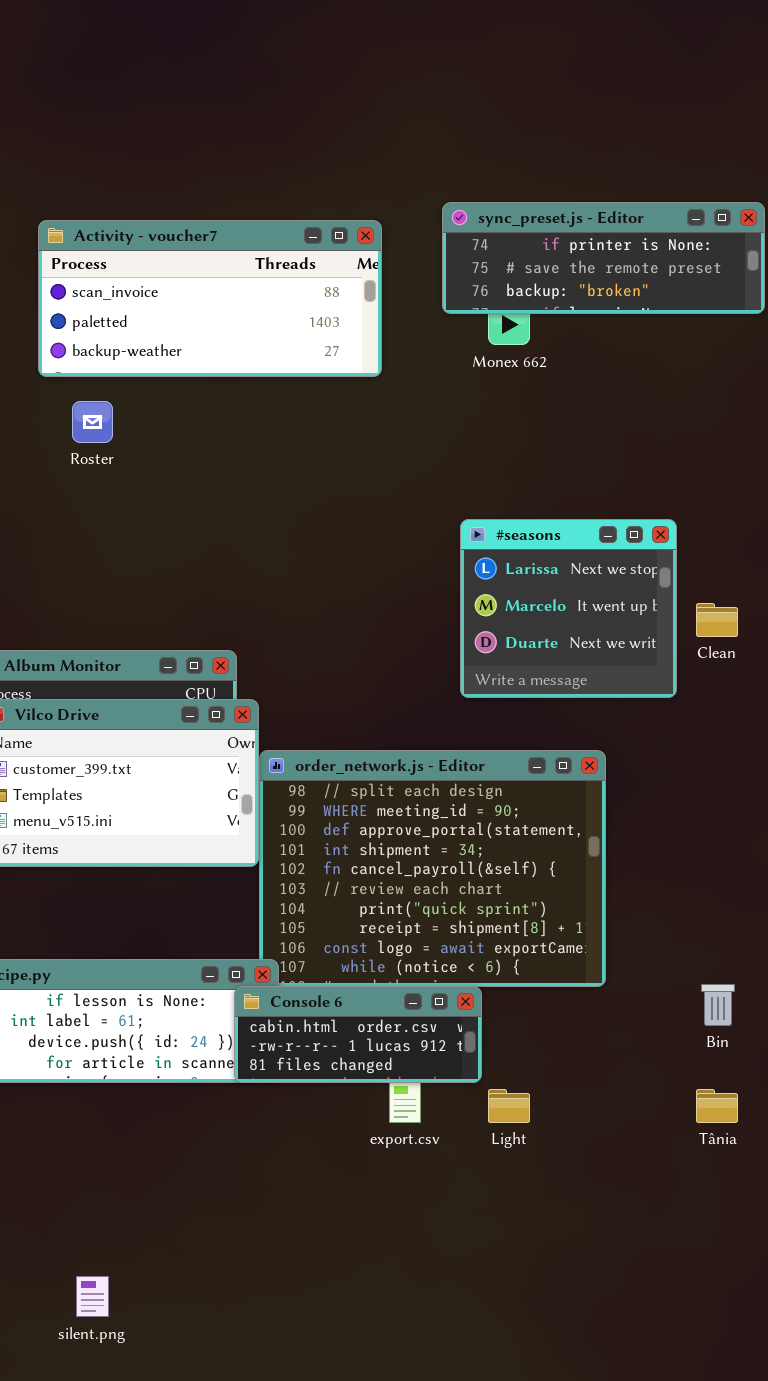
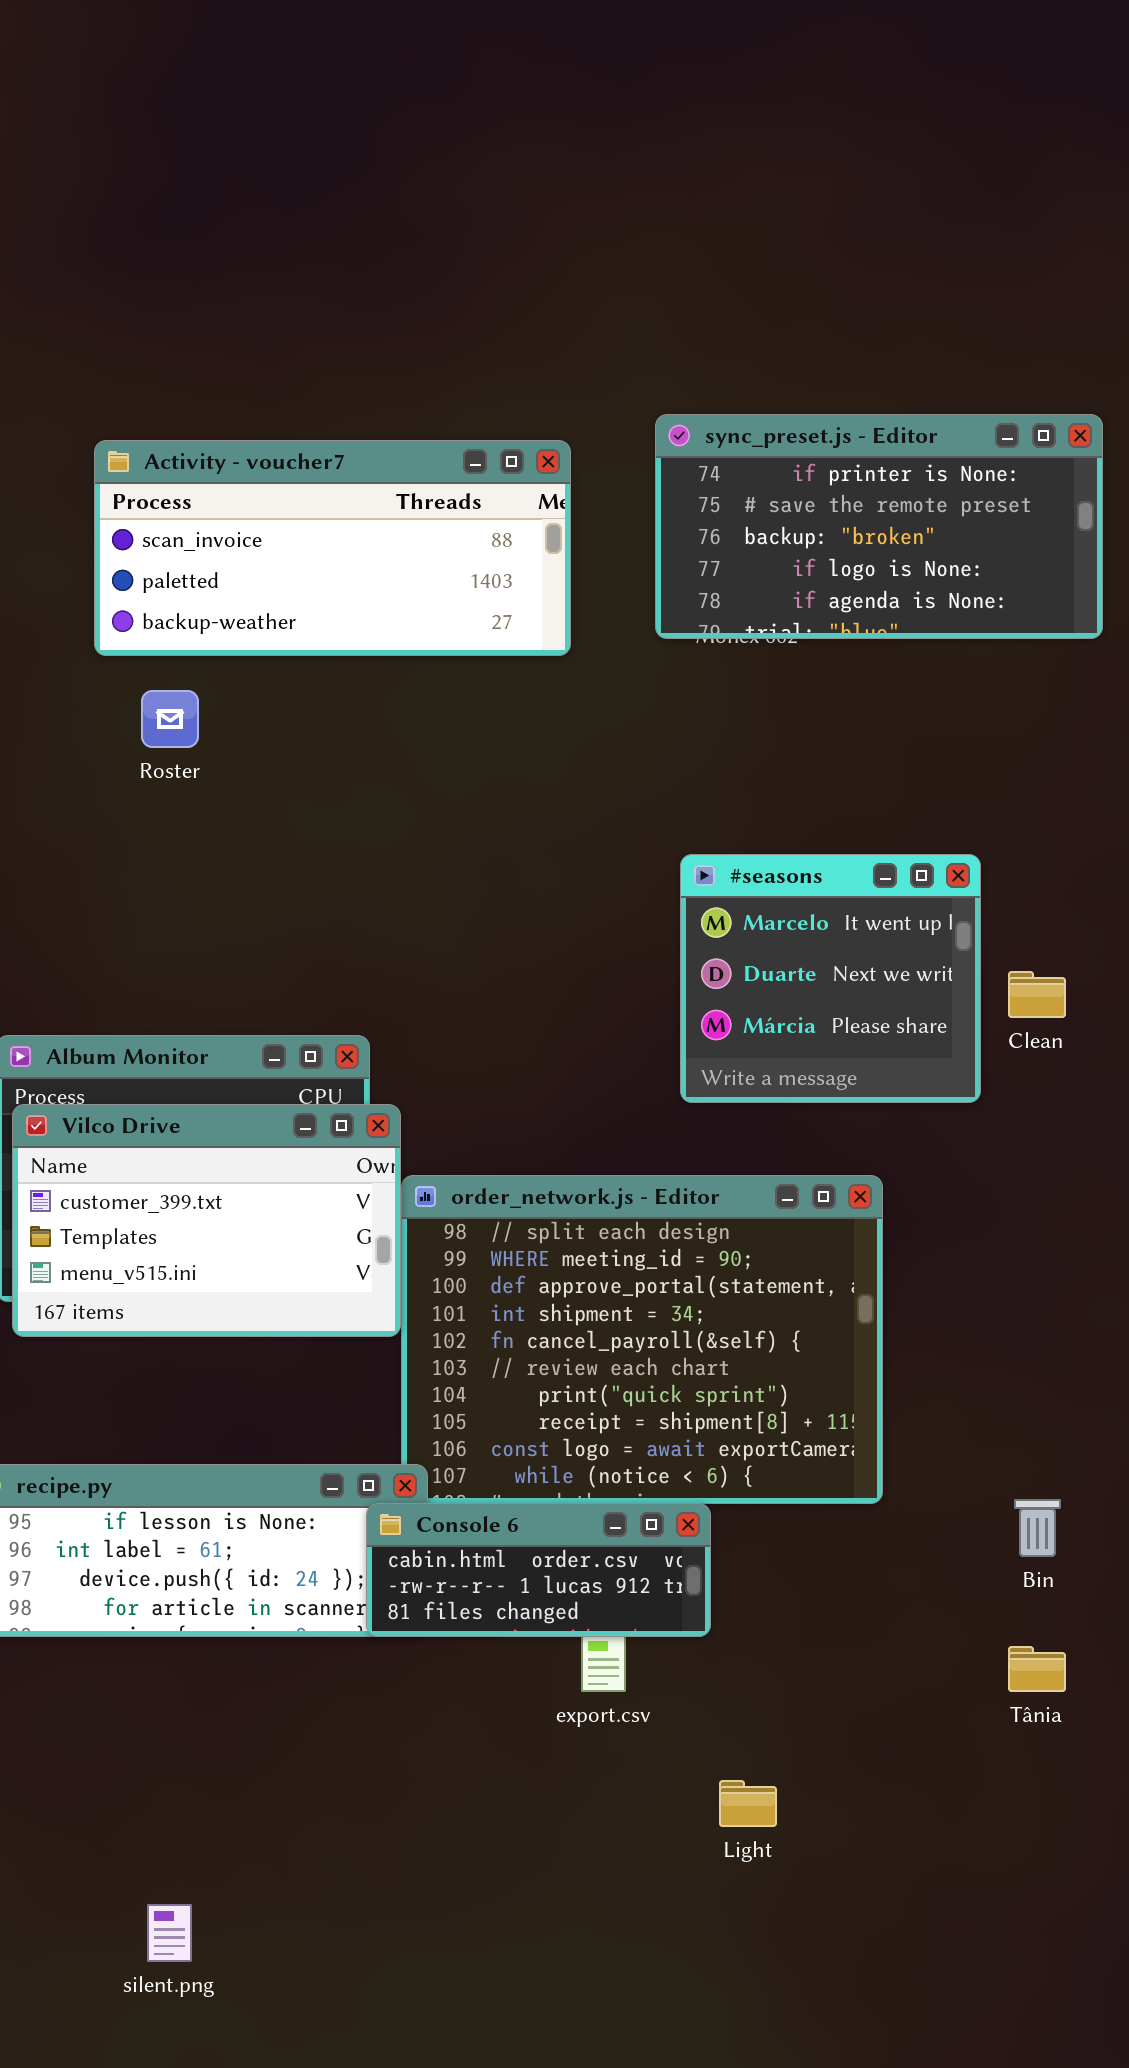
sync_preset.js - Editor: [442,202,765,314] -> [655,414,1103,639], resized
#seasons: [460,519,677,698] -> [680,854,981,1103], scrolled down 1 row
Light: [488,1089,530,1123] -> [719,1780,777,1827], moved

